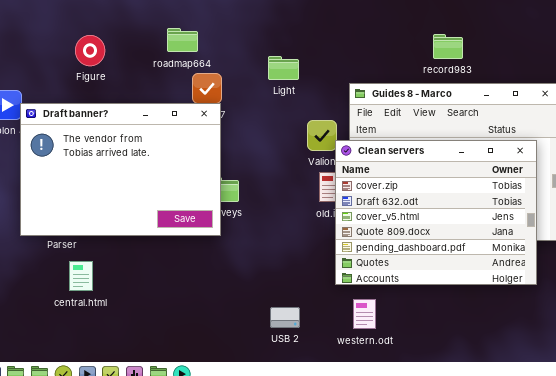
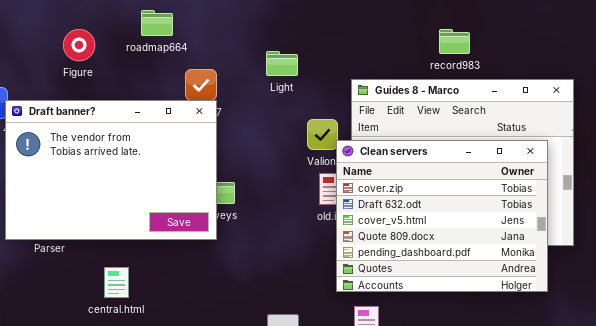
roadmap664: [167,28,198,52] -> [141,10,173,36], moved
central.html: [69,261,93,291] -> [104,267,129,298], moved

